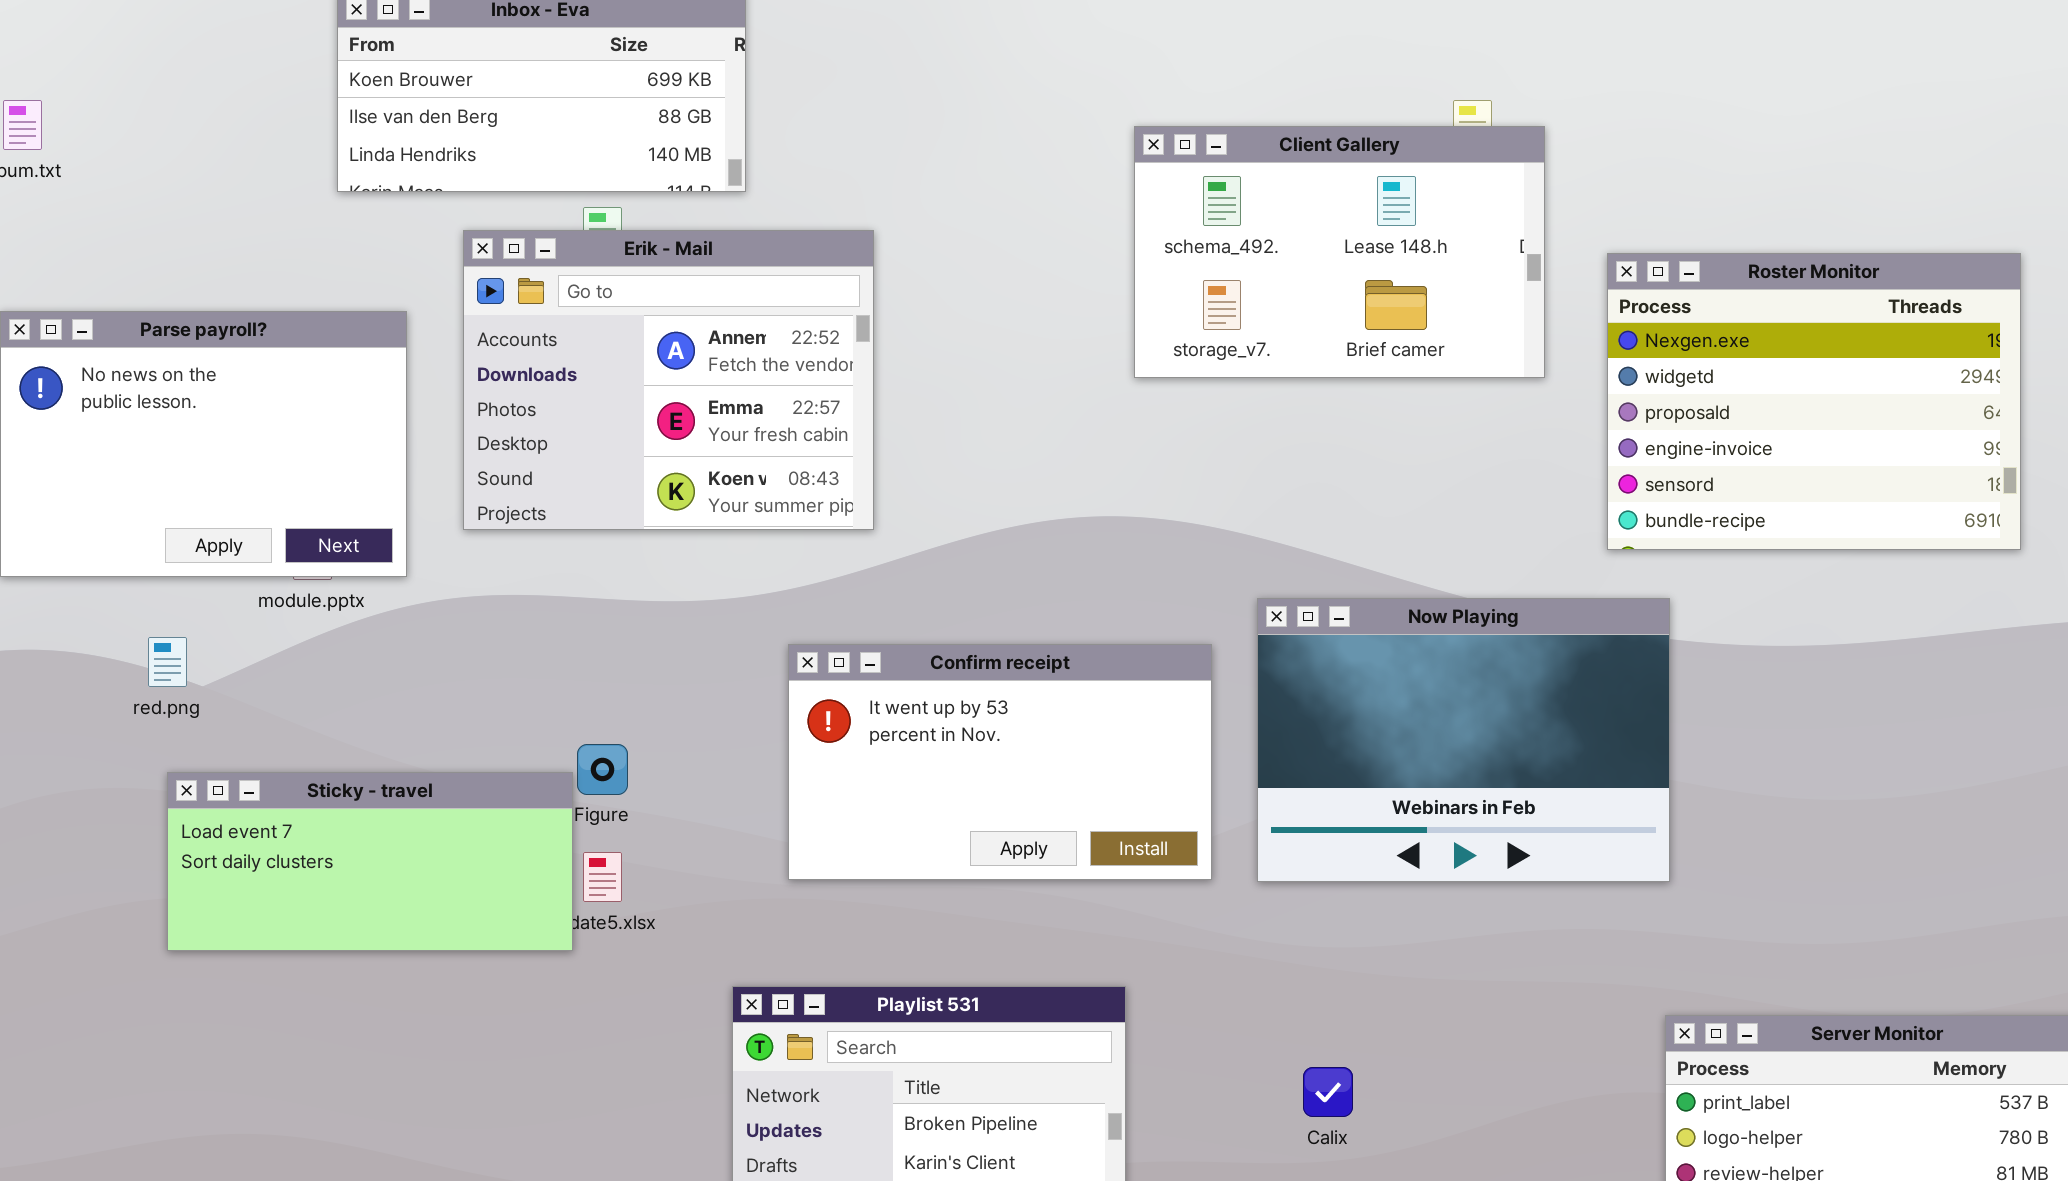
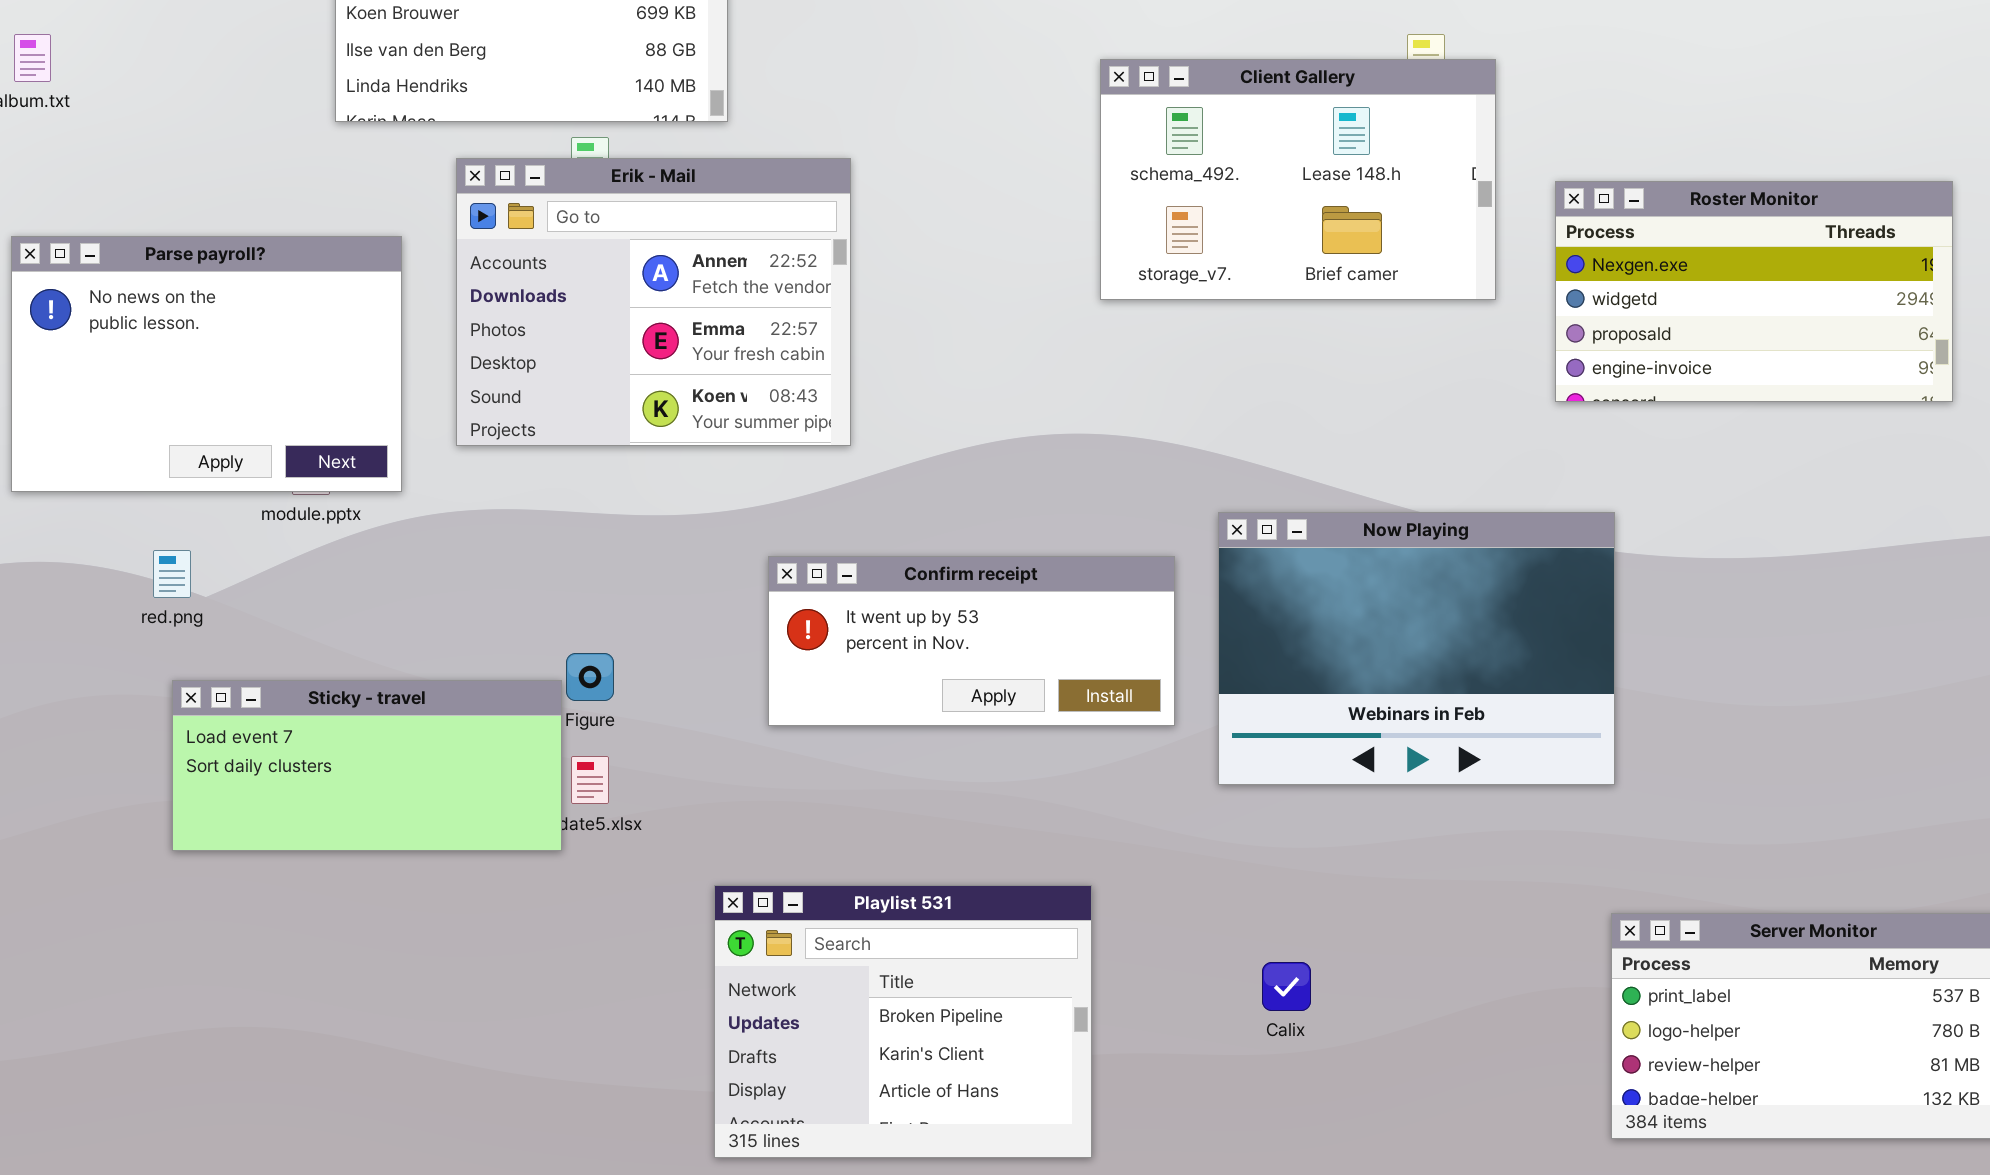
Roster Monitor: [1607,253,2021,550] -> [1555,181,1953,402], resized
Confirm receipt: [788,644,1212,880] -> [768,556,1175,726], resized

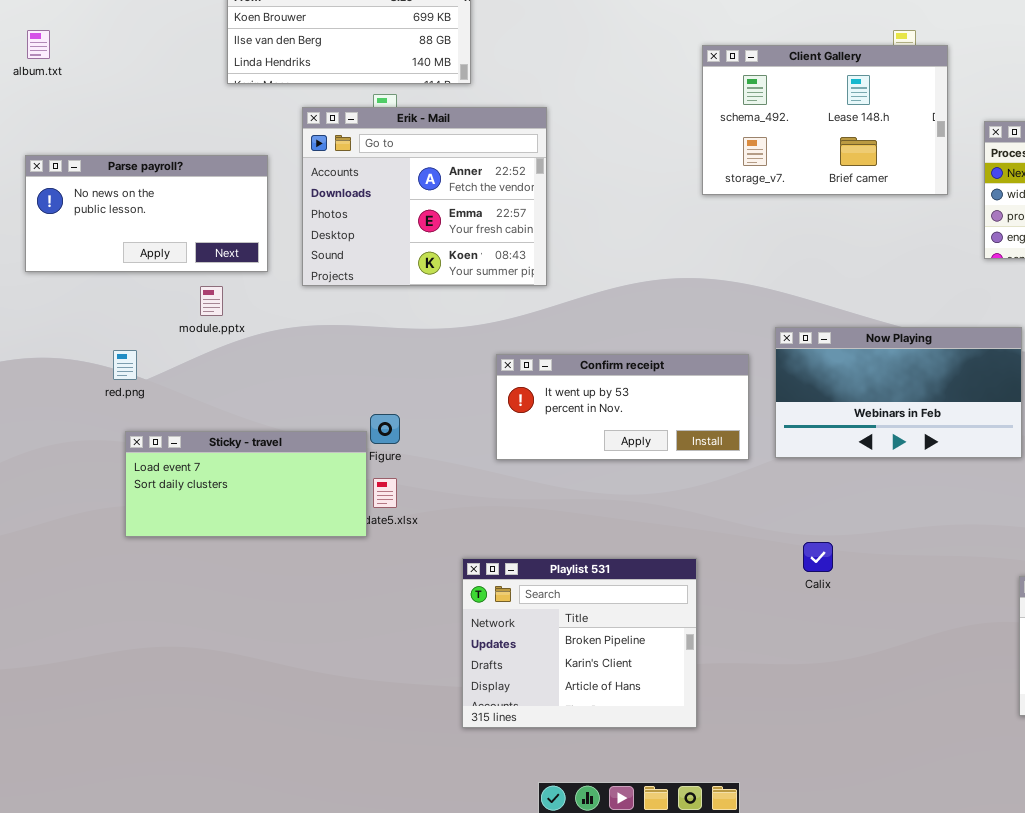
Parse payroll?: [11,236,402,492] -> [25,155,268,272], resized
Now Playing: [1218,512,1615,785] -> [775,327,1022,458], resized
Calix: [1262,962,1311,1011] -> [803,542,833,572], moved

